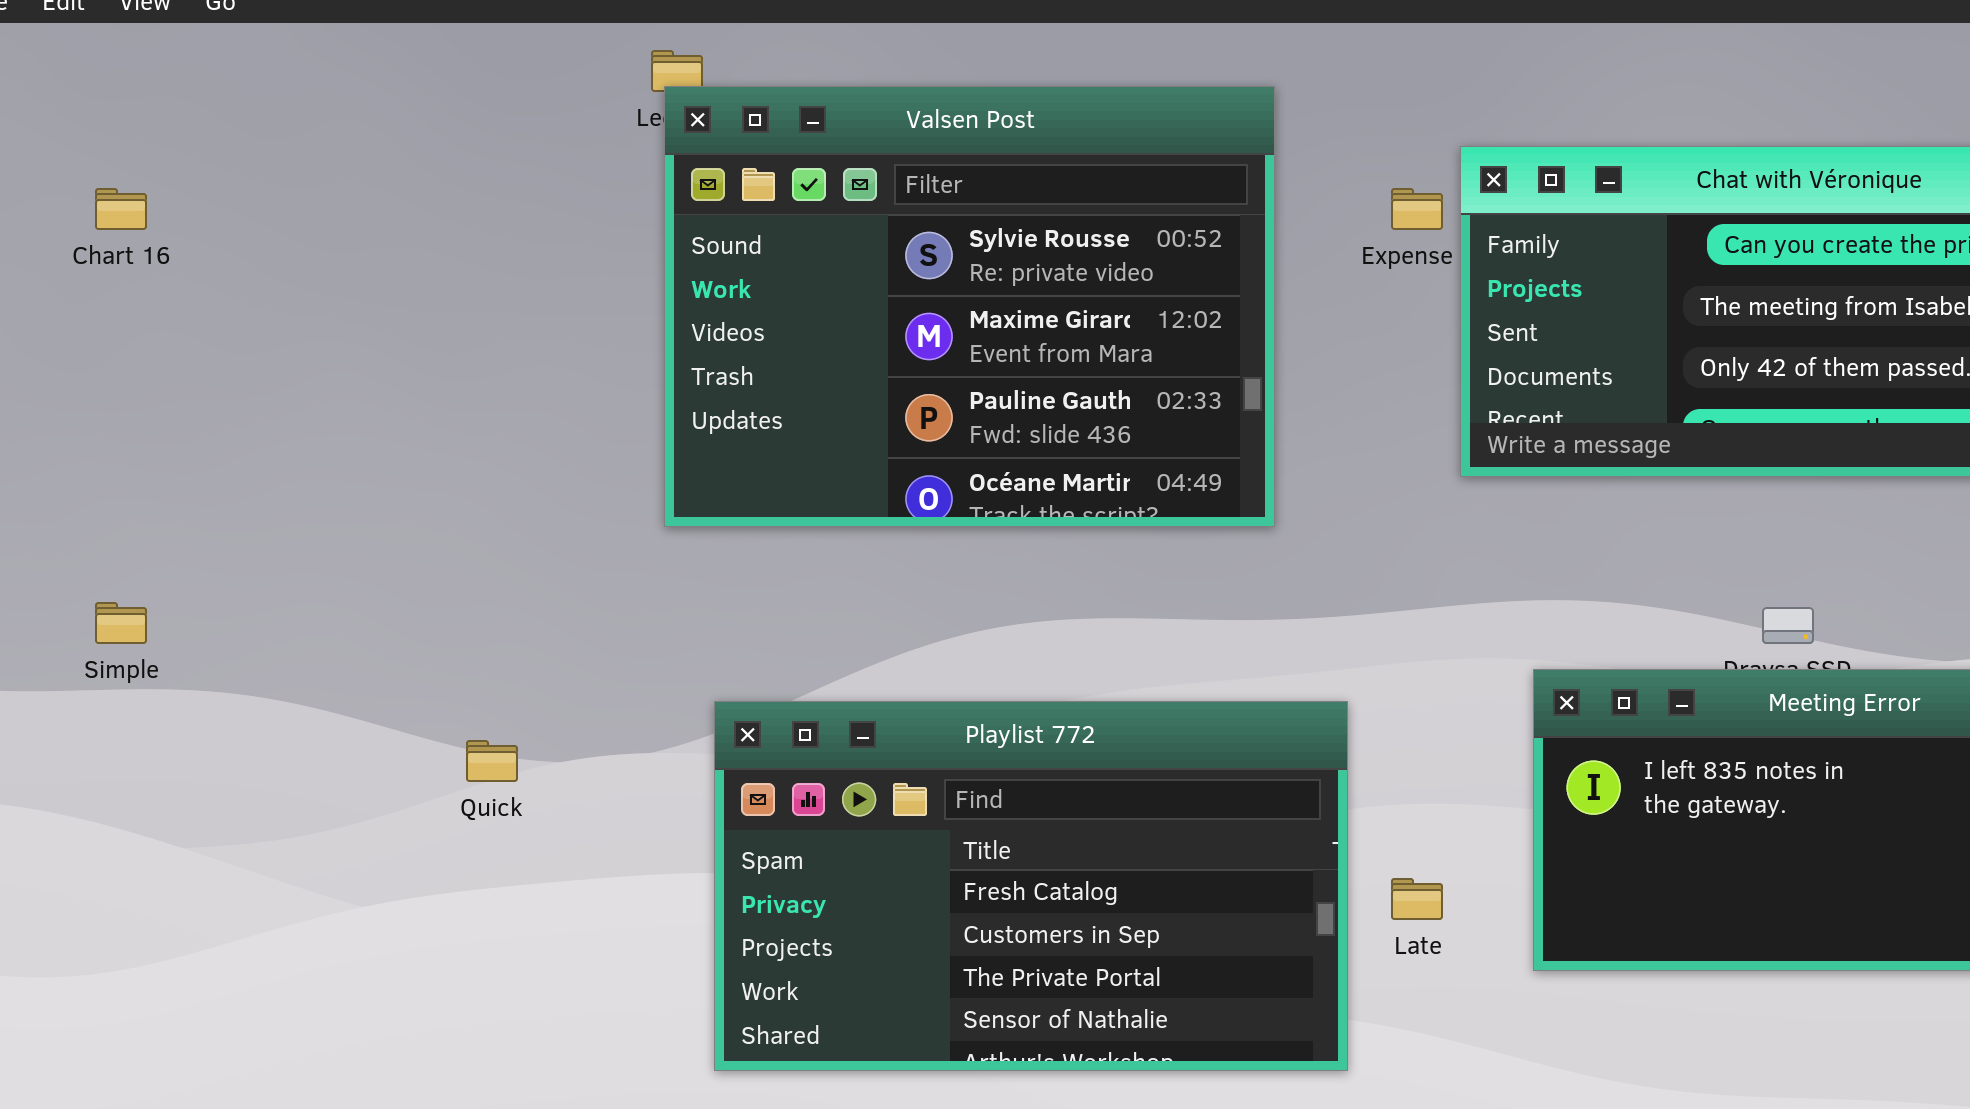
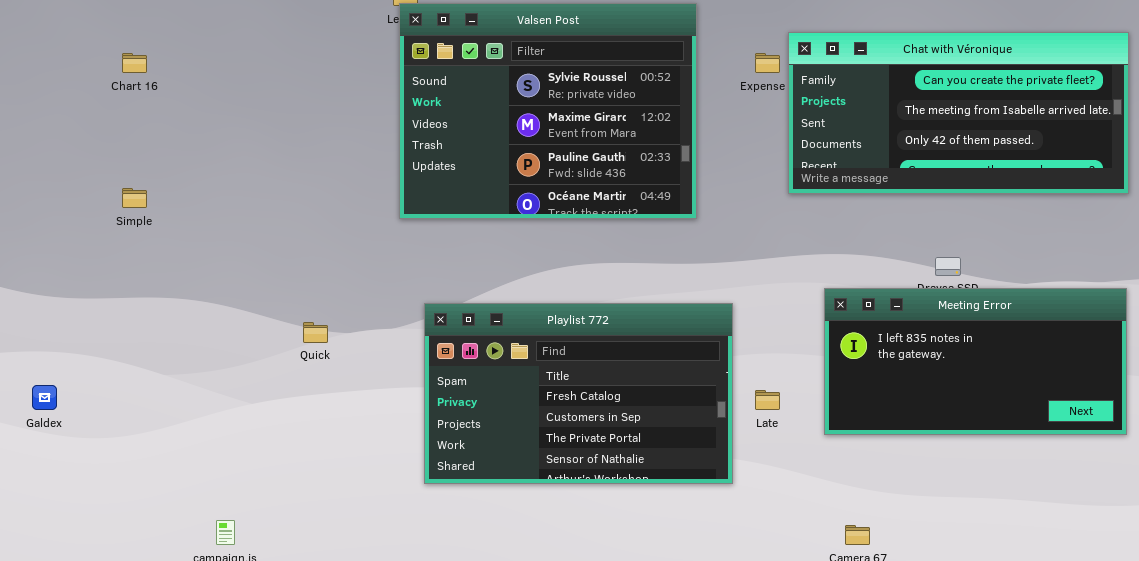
Simple: [95,602,147,644] -> [122,188,147,208], moved

